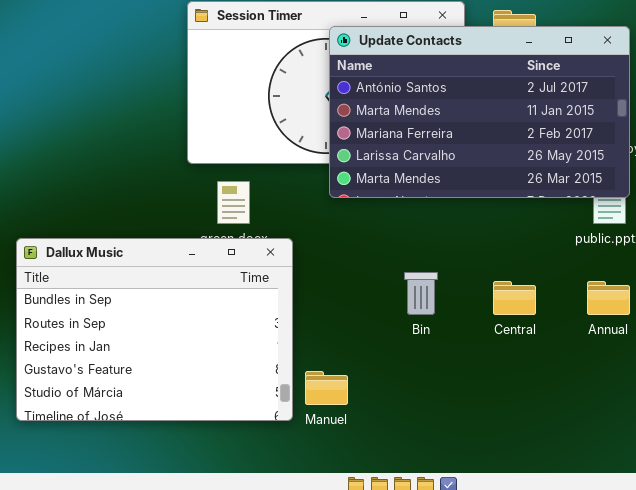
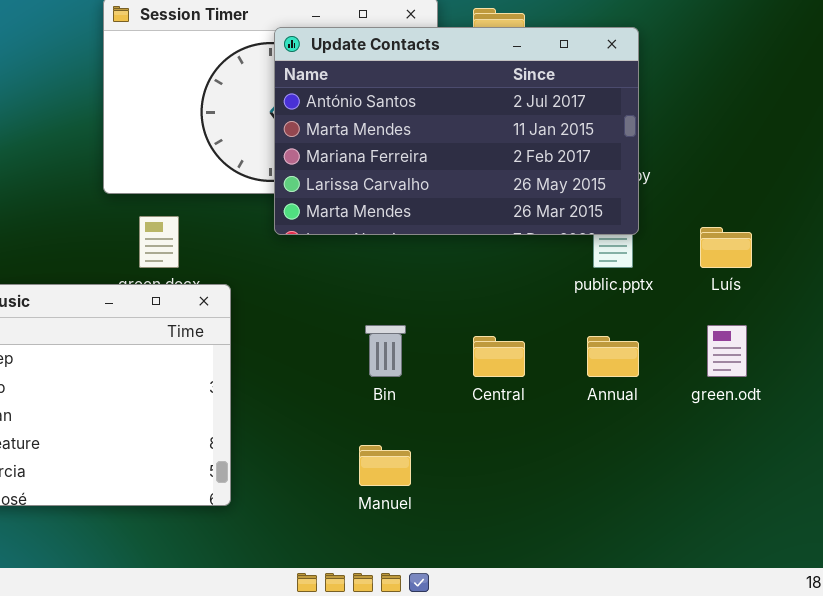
Manuel: [305,371,348,405] -> [359,445,411,486], moved

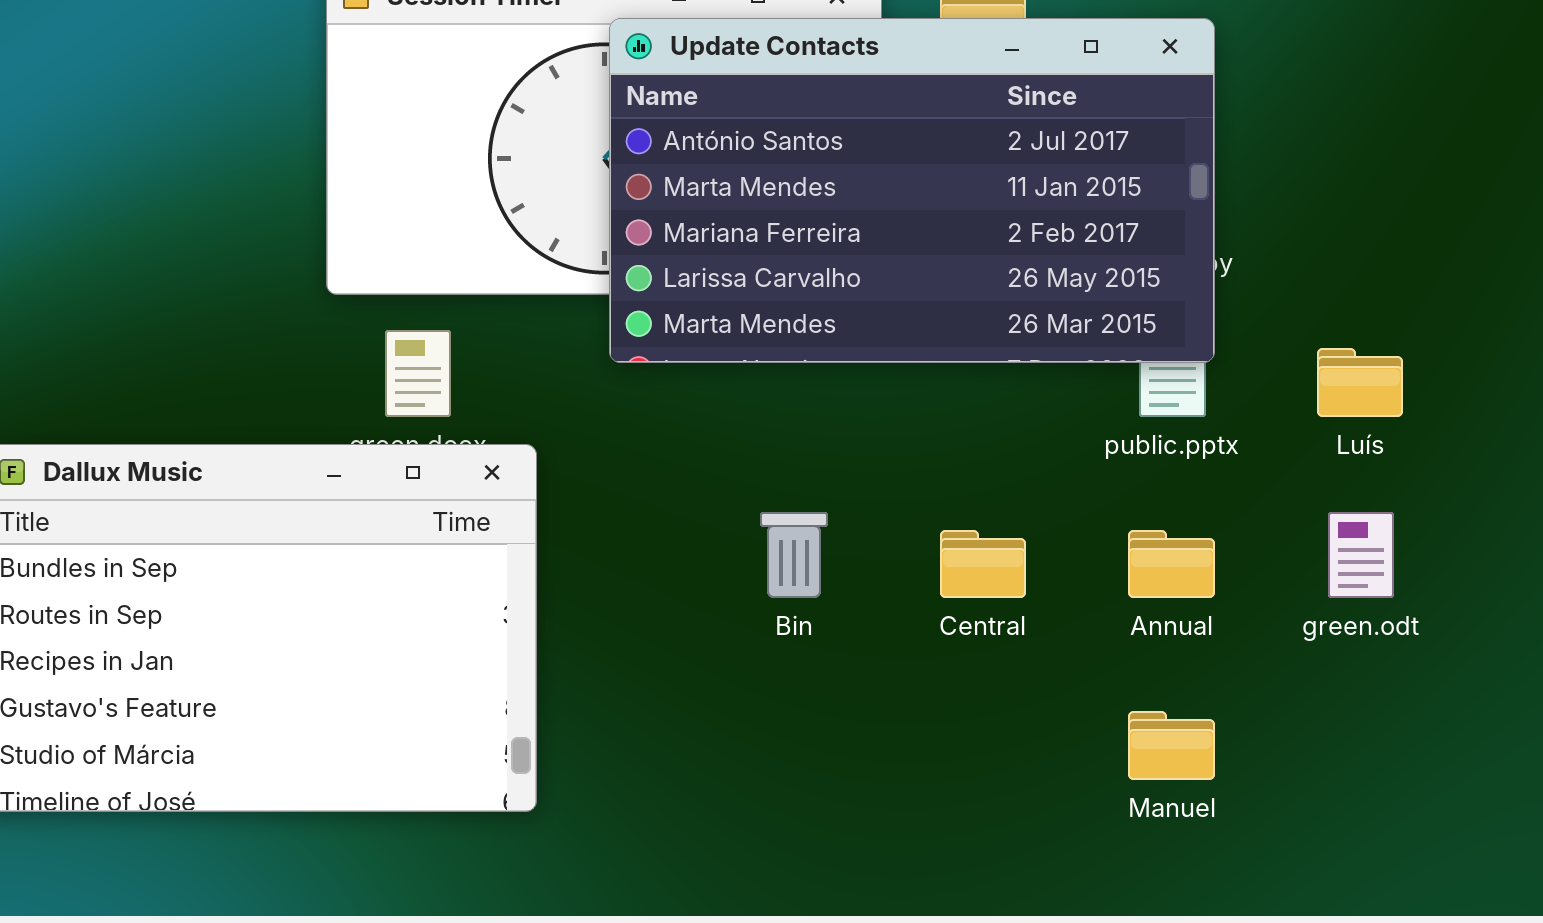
Manuel: [359,445,411,486] -> [1128,711,1215,780], moved

